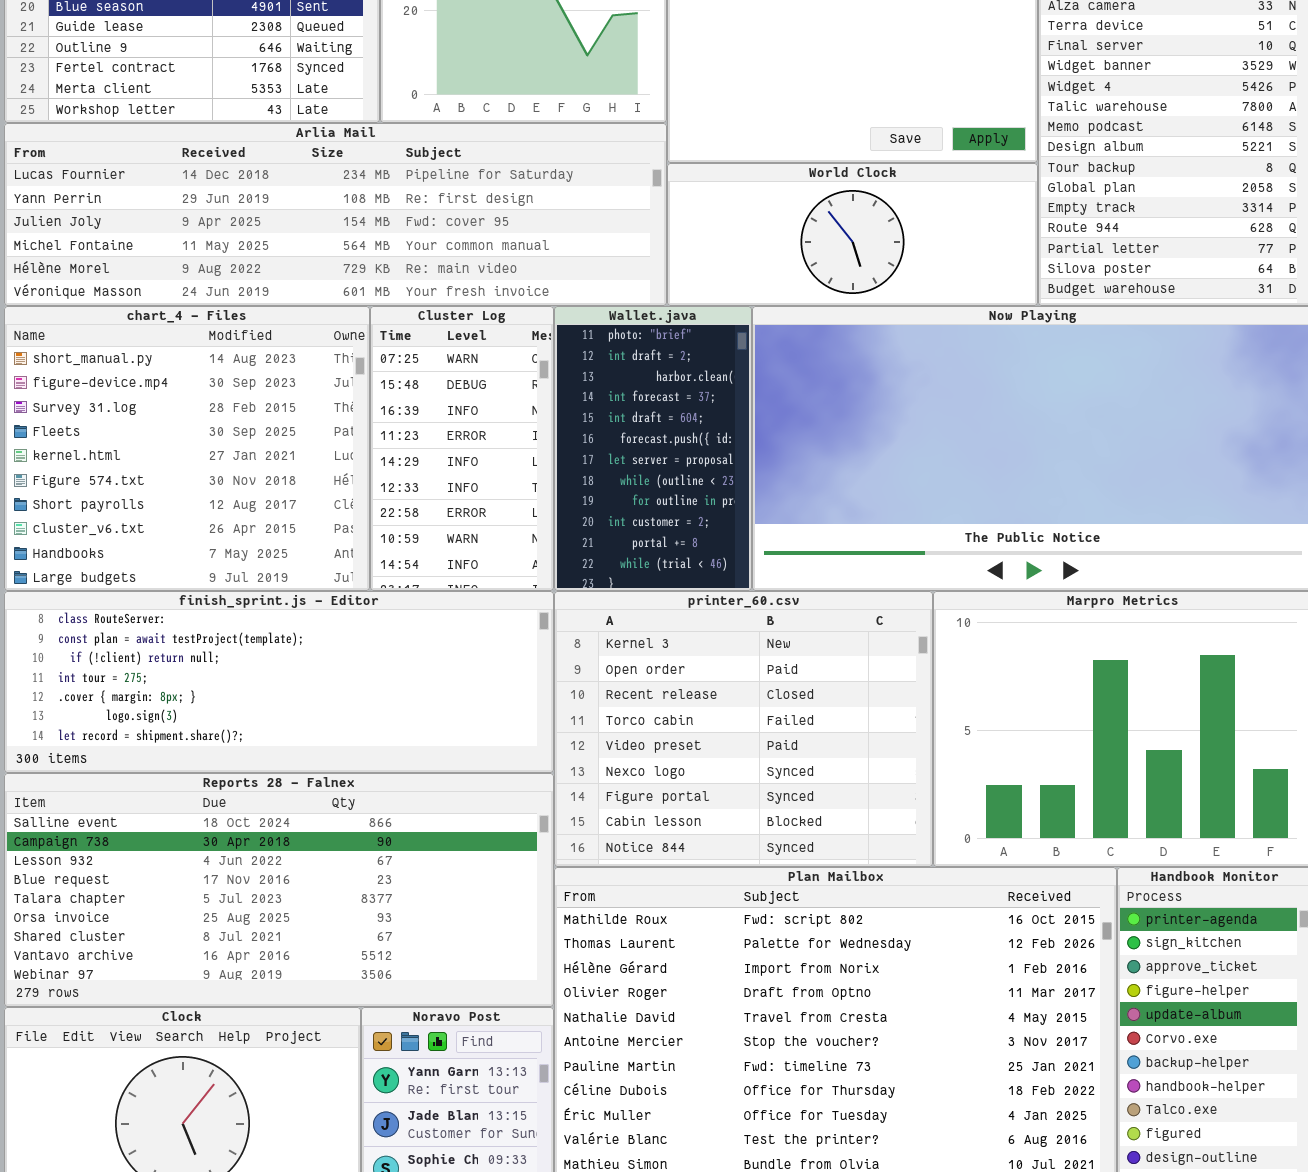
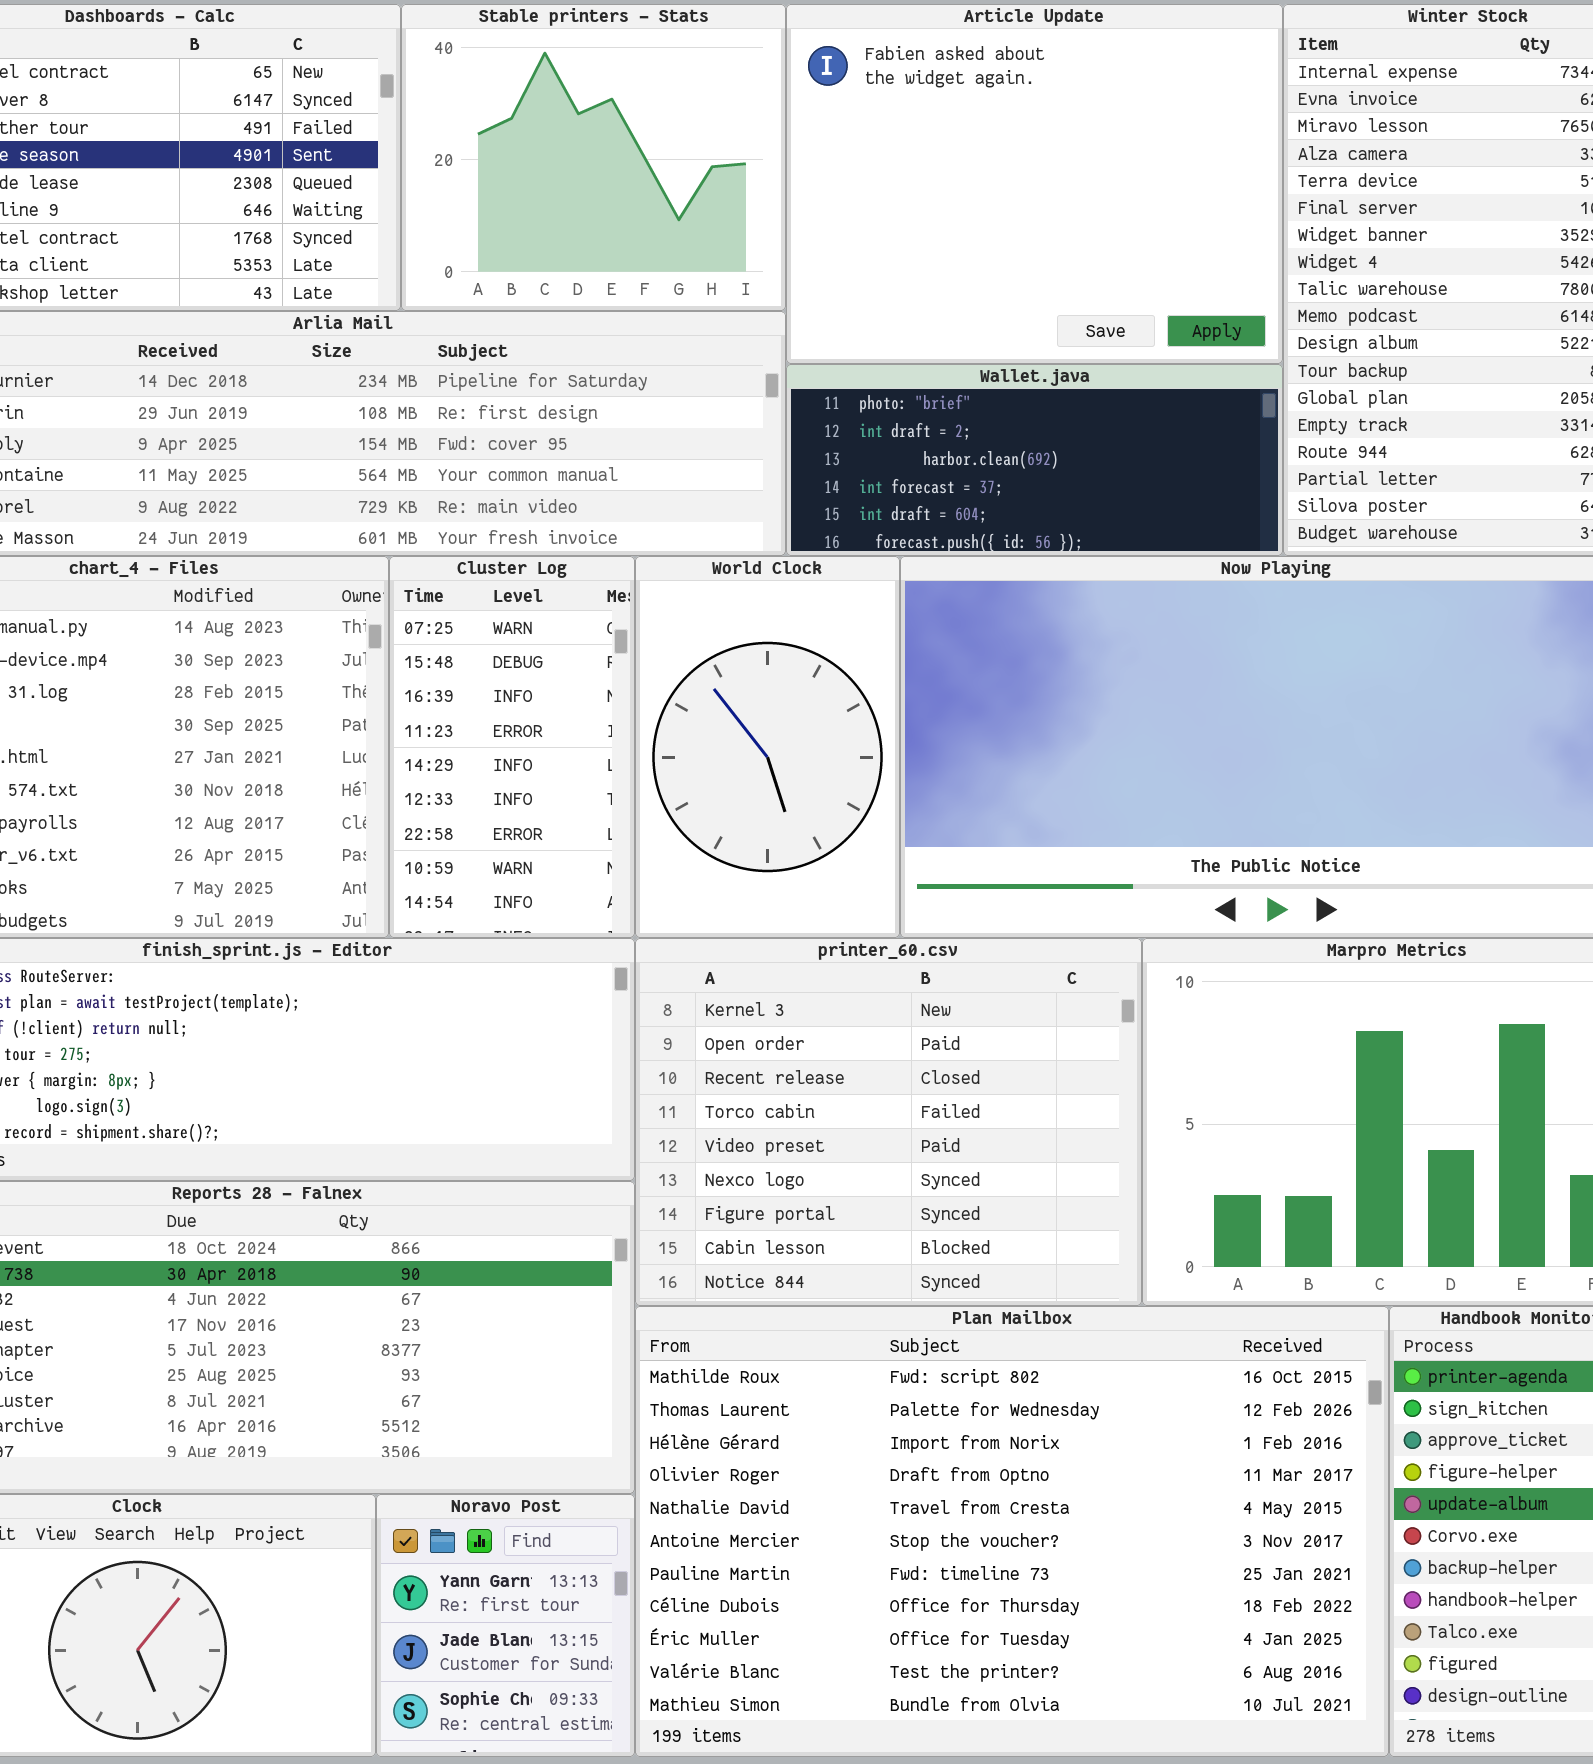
World Clock: [667,163,1038,306] -> [635,556,900,938], moved, resized
Wallet.java: [554,306,752,591] -> [786,364,1283,556], moved, resized

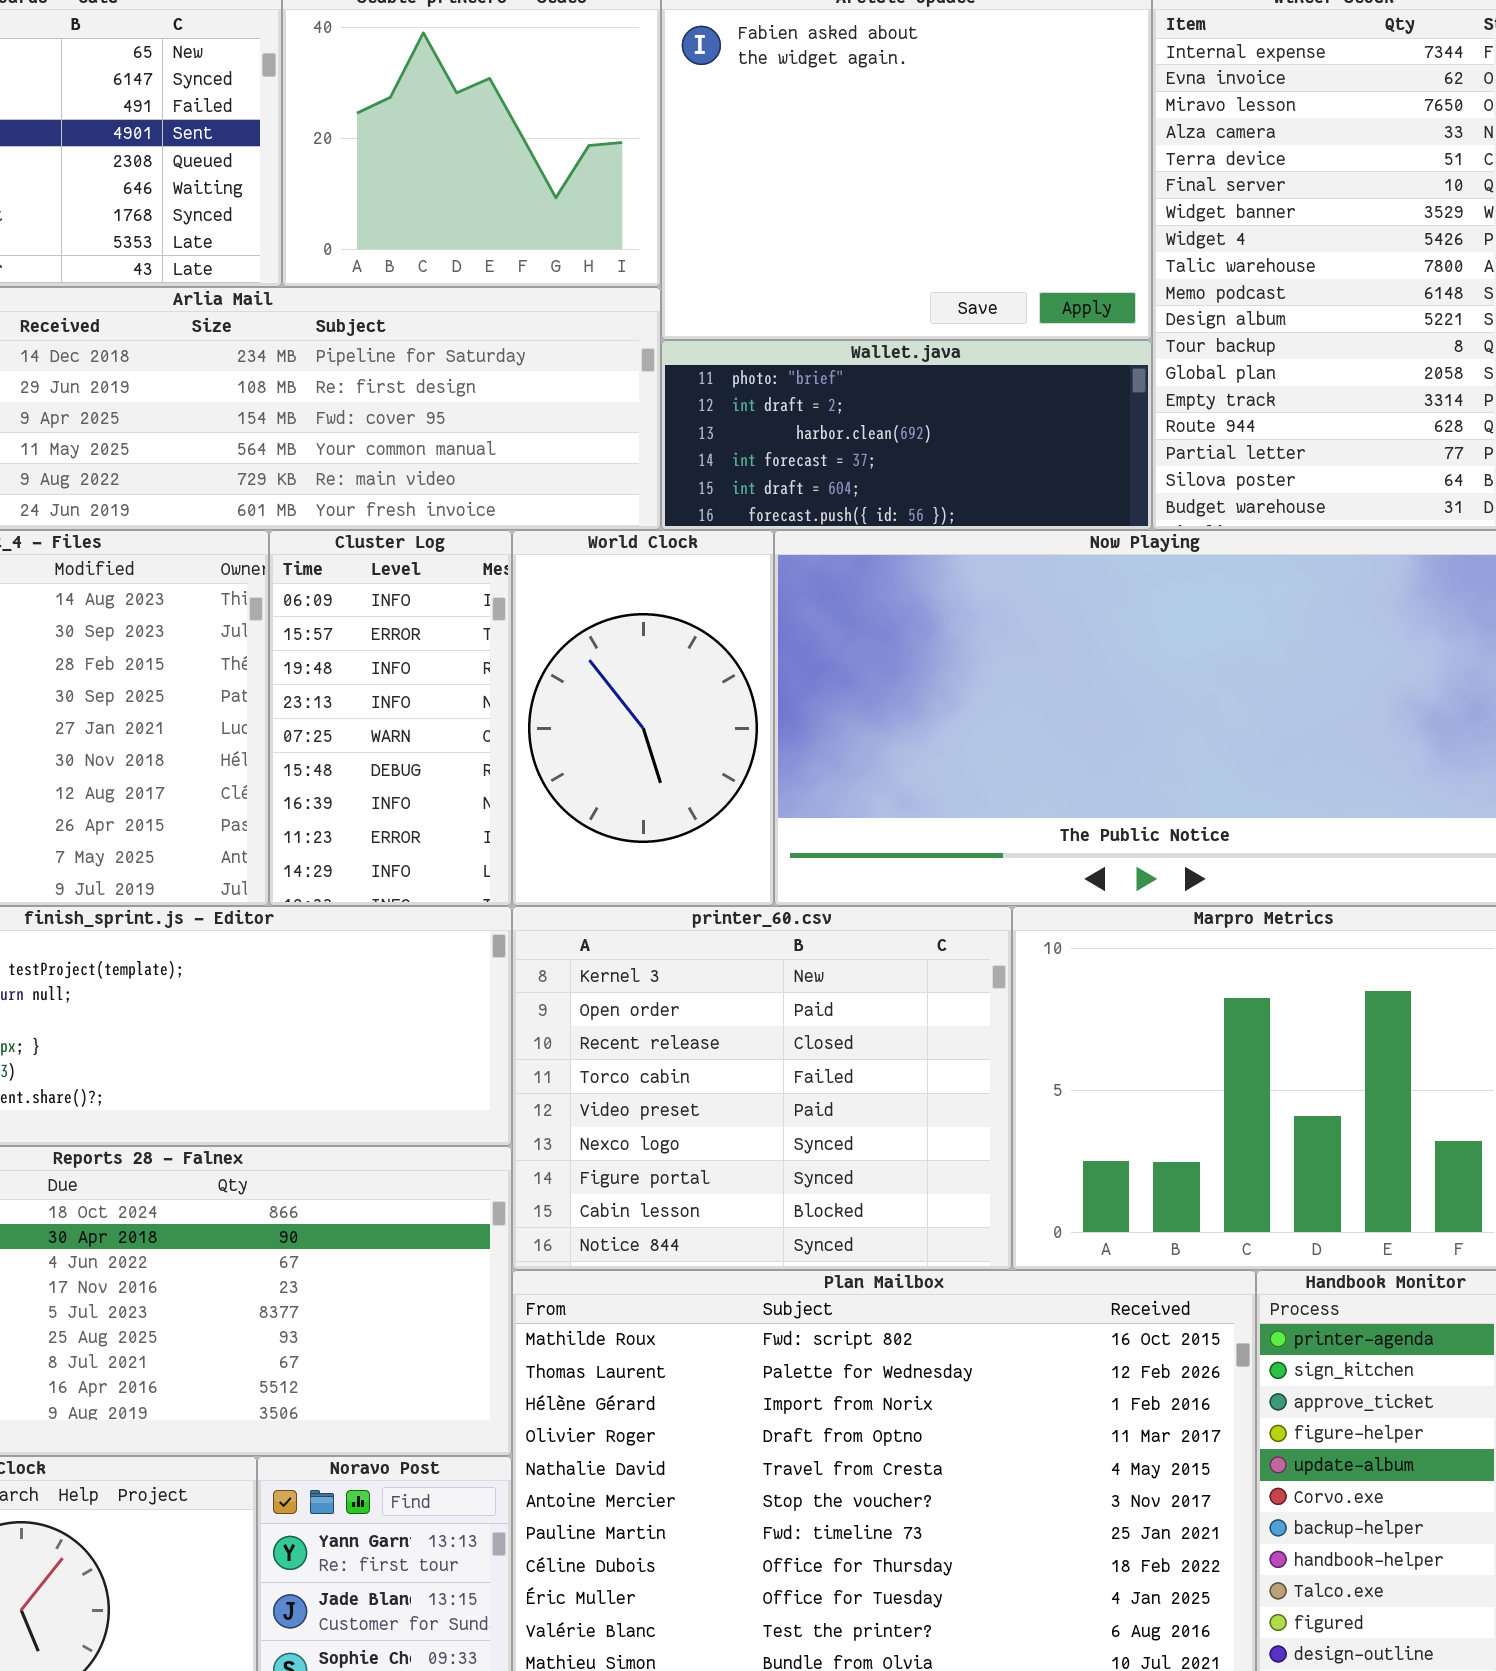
Cluster Log: [389,556,635,938] -> [269,530,512,906], scrolled up 4 rows

